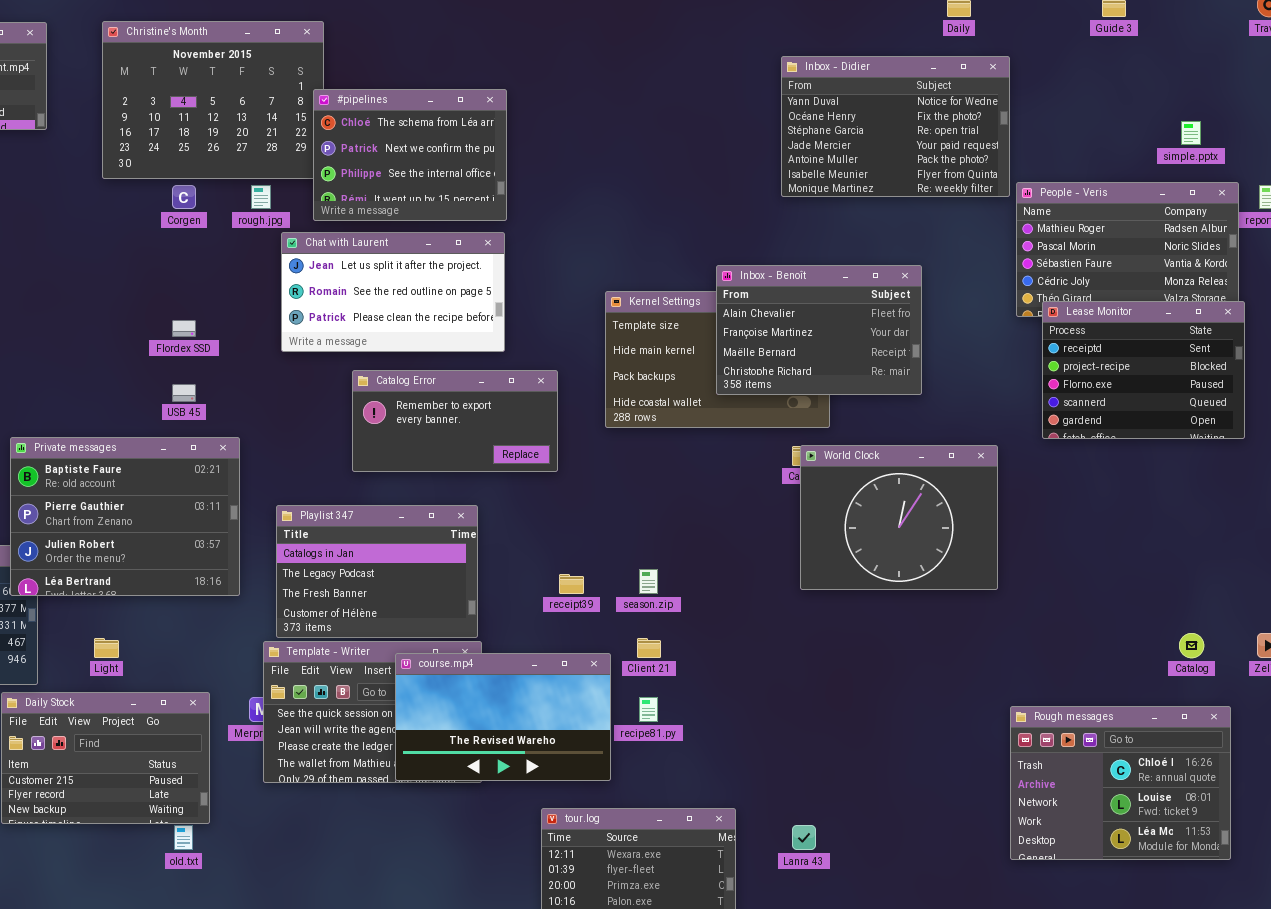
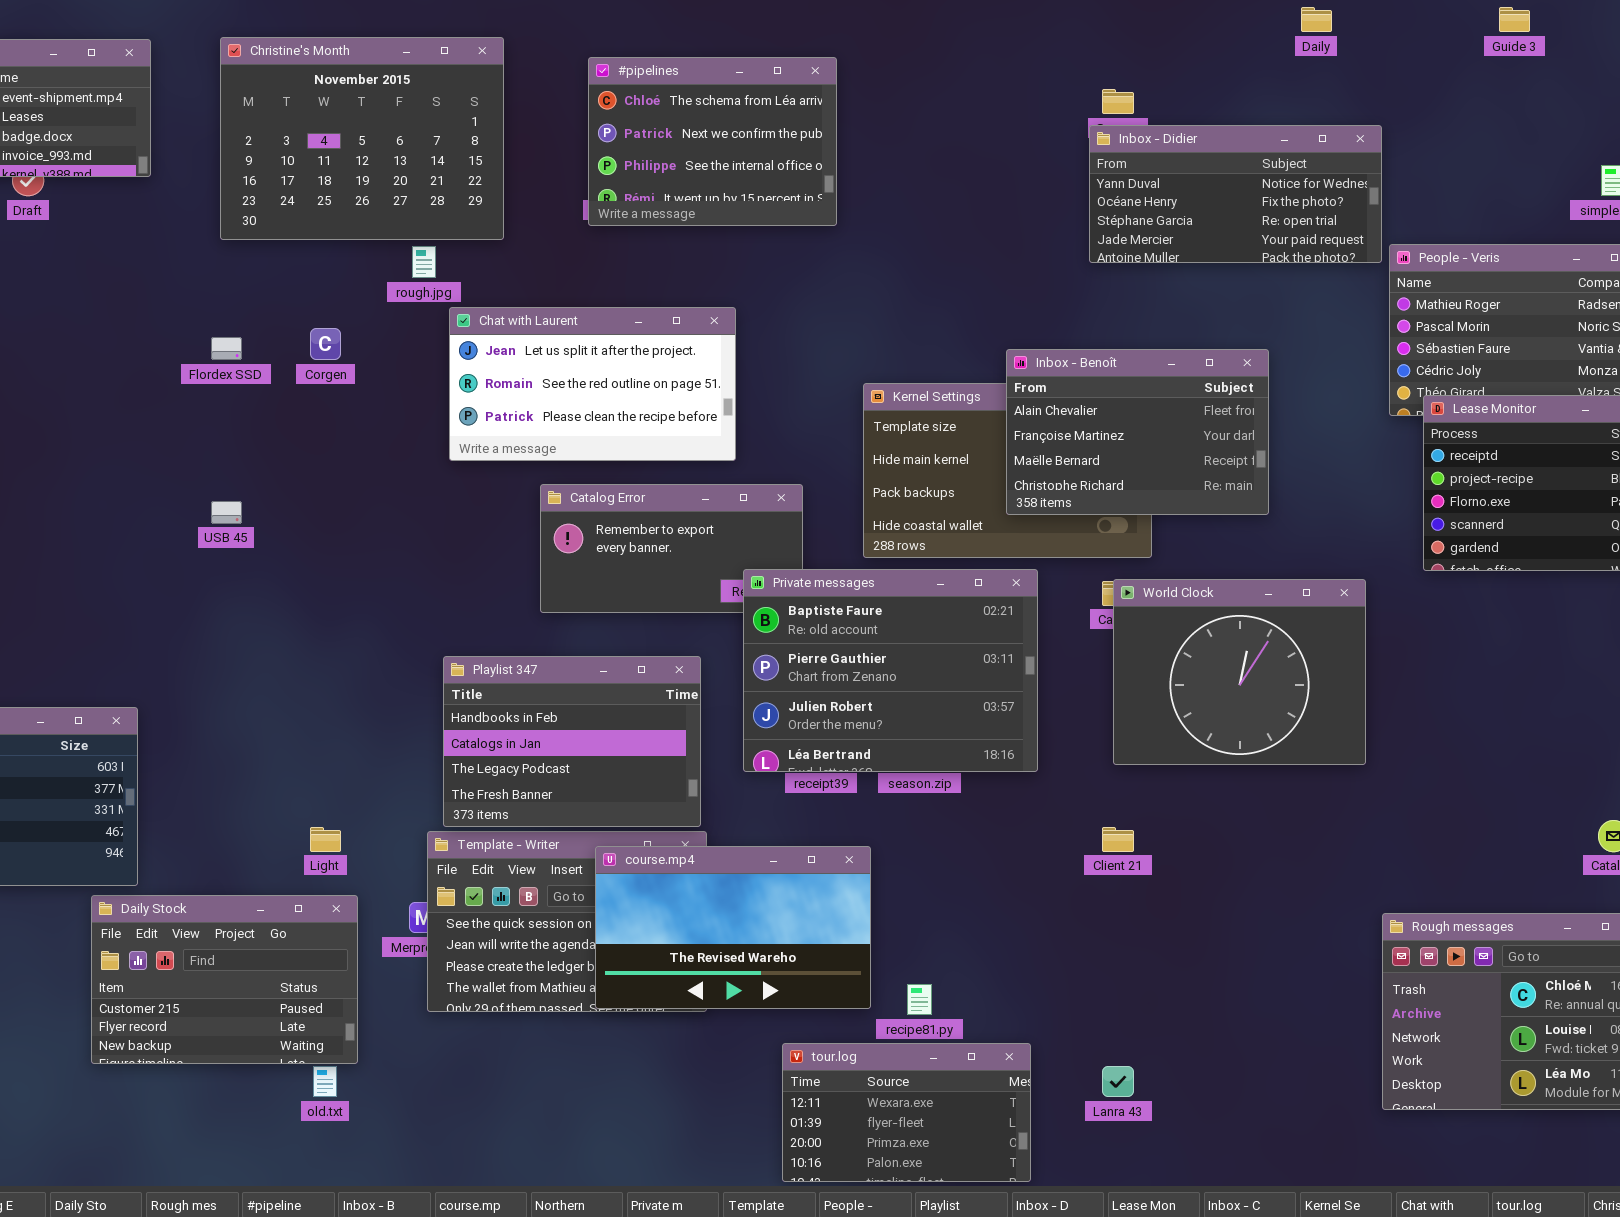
Inbox - Didier: [781,56,1010,197] -> [1089,125,1382,263], resized
#pipelines: [313,89,507,221] -> [588,57,837,226], moved
Corgen: [172,185,196,209] -> [310,328,341,360], moved
Flordex SSD: [172,320,196,337] -> [211,337,242,360], moved
USB 45: [172,384,196,402] -> [211,501,242,524], moved
Private messages: [10,437,240,596] -> [743,569,1038,772], moved
Playlist 347: [276,505,478,638] -> [443,656,701,827], scrolled up 1 row
Light: [94,638,119,658] -> [310,827,341,852], moved
Client 21: [637,638,661,658] -> [1102,827,1134,852], moved
recipe81.py: [639,697,658,722] -> [907,984,932,1015], moved

